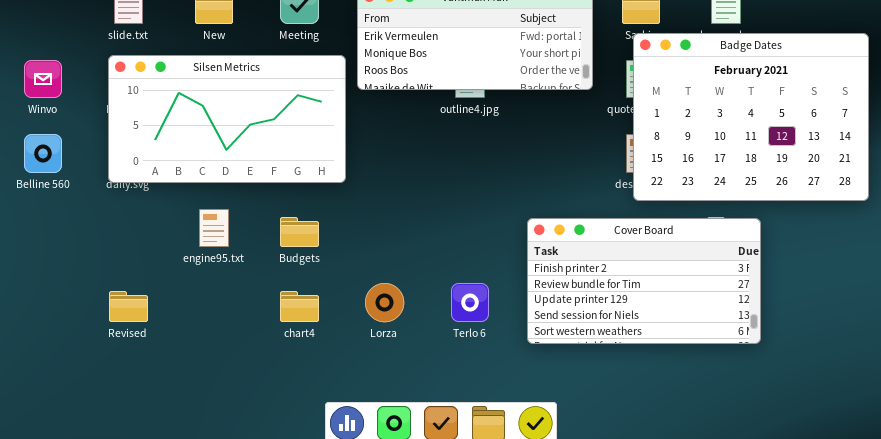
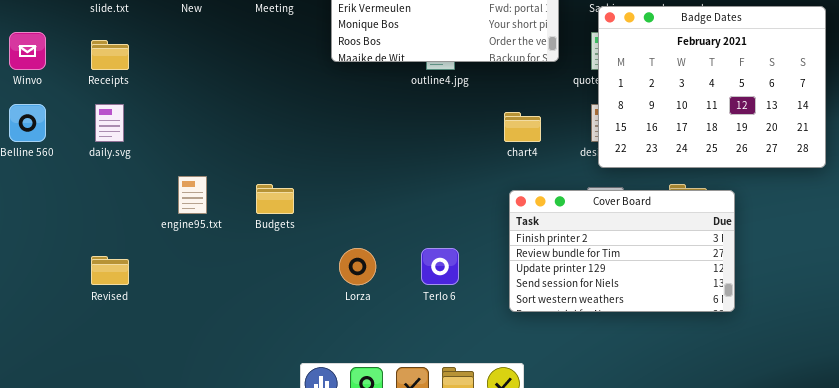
Silsen Metrics: [108,55,346,183] -> none, closed
Cover Board: [527,218,761,344] -> [509,190,735,312], moved
chart4: [280,291,319,322] -> [504,112,541,142], moved

